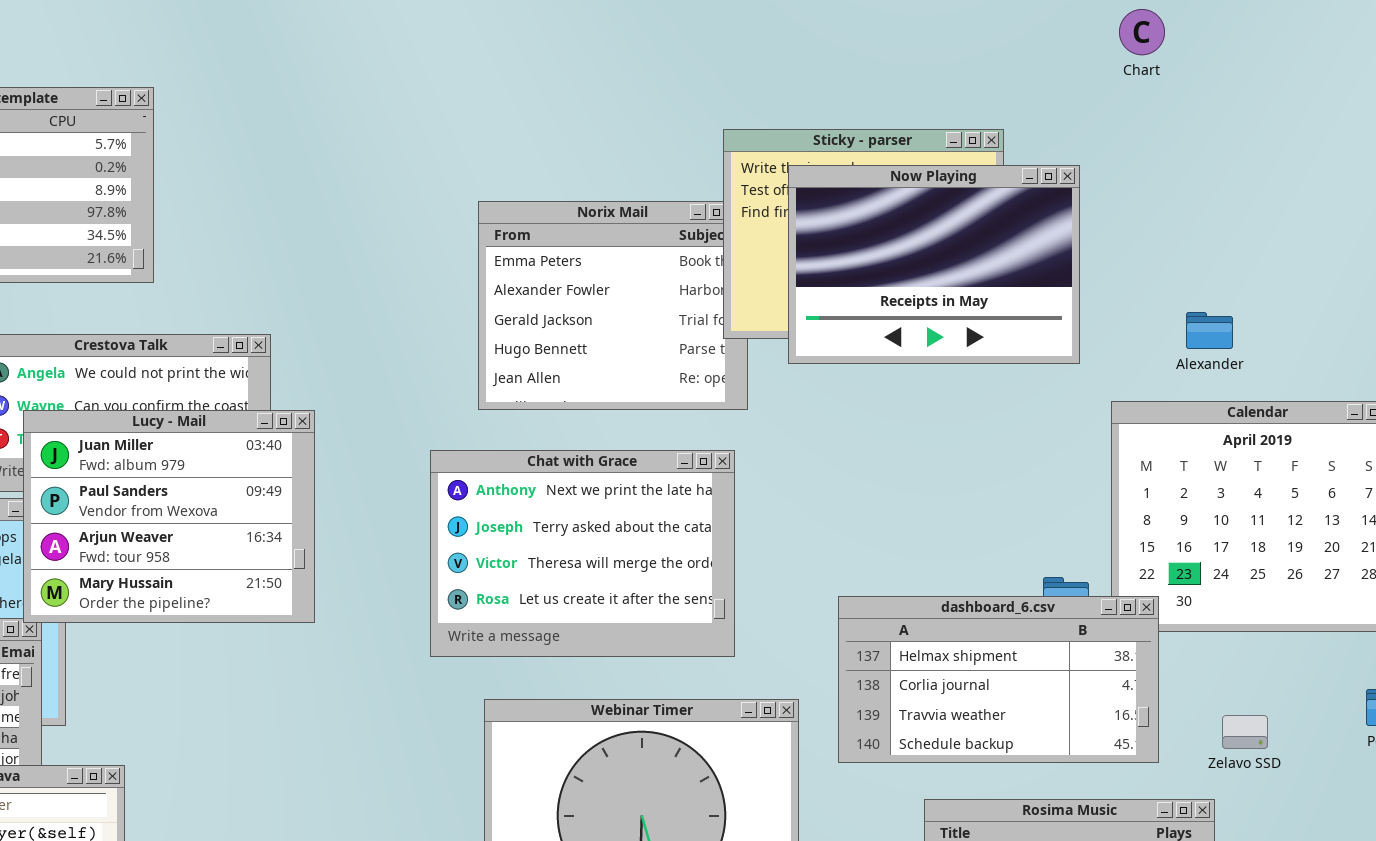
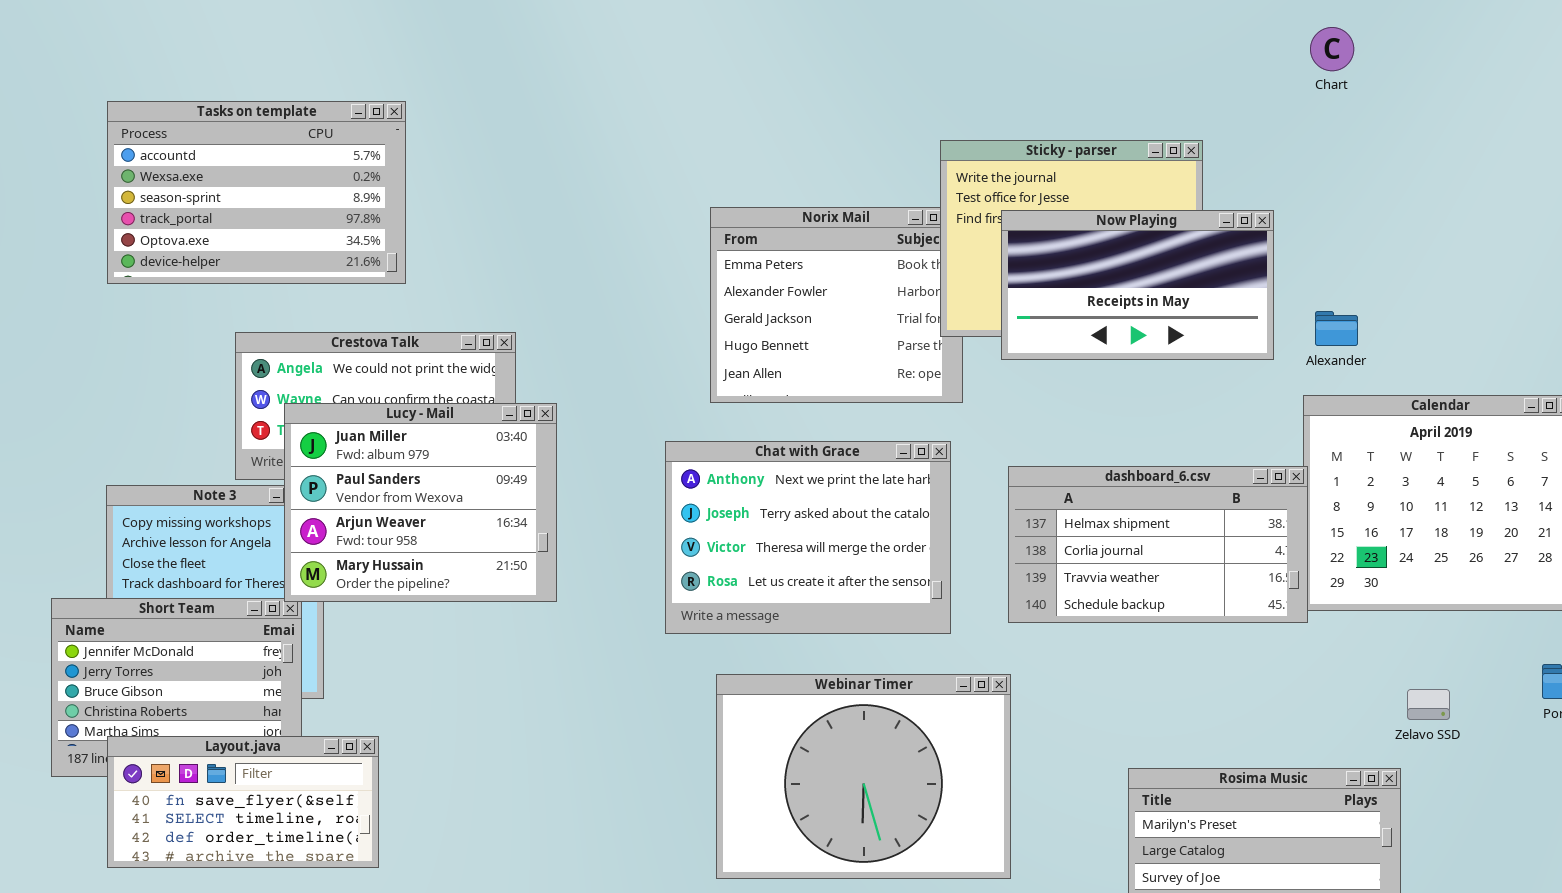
Now Playing: [788,165,1080,364] -> [1001,210,1274,360], resized
Alexander: [1186,312,1233,349] -> [1315,311,1358,346], moved
dashboard_6.csv: [838,596,1159,763] -> [1008,466,1308,623], moved

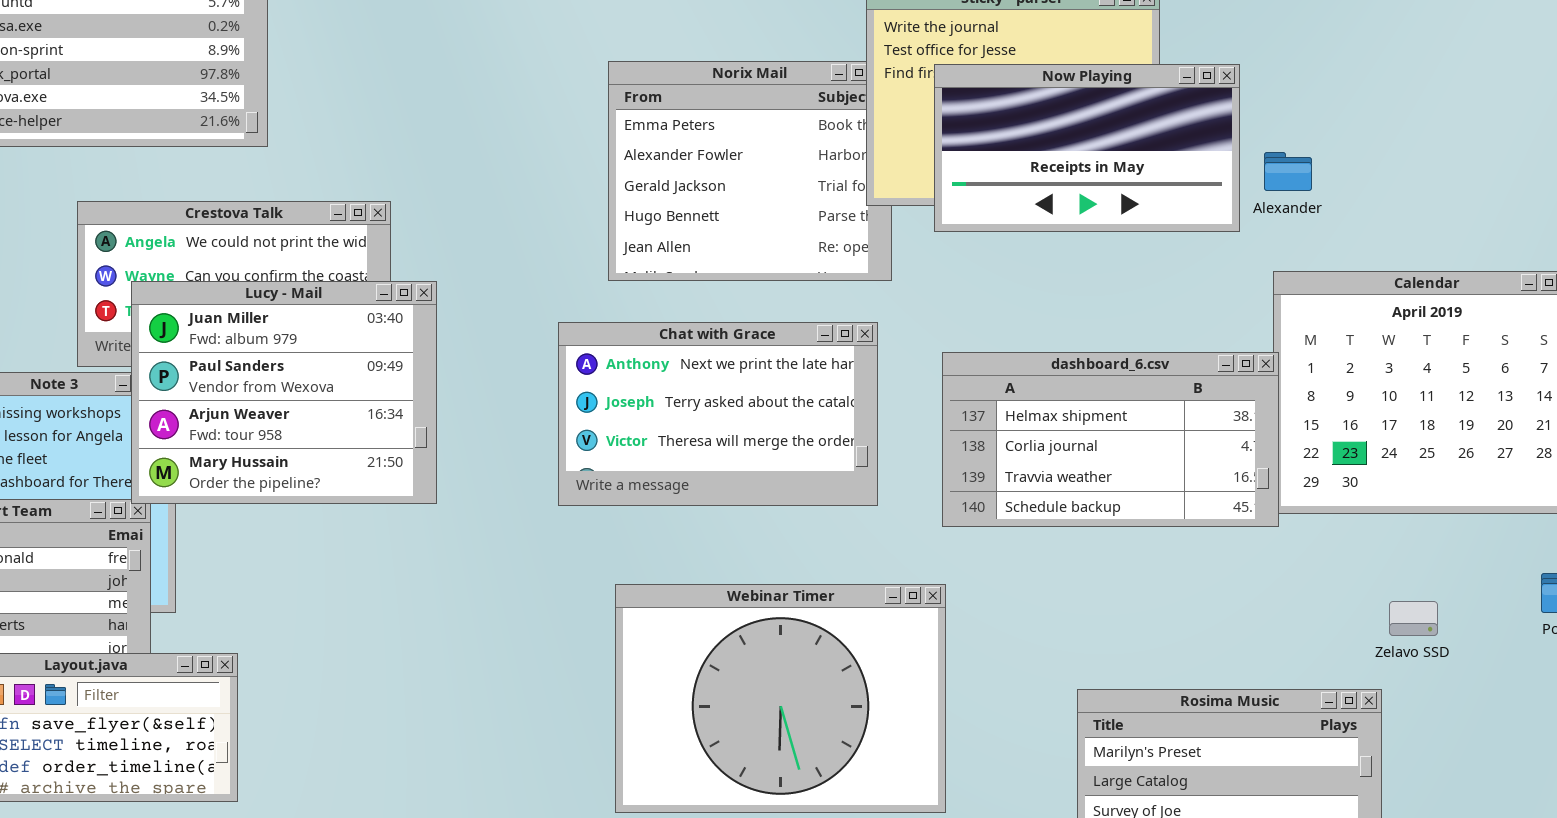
Alexander: [1315,311,1358,346] -> [1264,152,1312,191], moved
Chat with Grace: [665,441,951,634] -> [558,322,878,506], resized

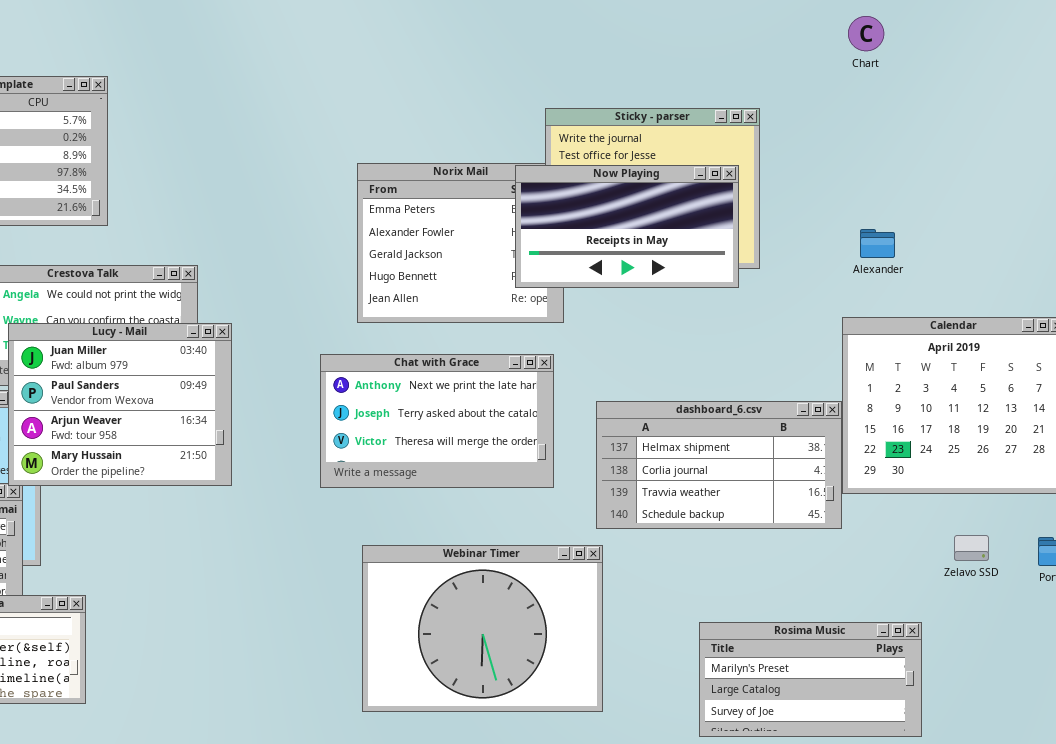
Now Playing: [934,64,1240,232] -> [515,165,739,288], moved
Alexander: [1264,152,1312,191] -> [860,229,895,258], moved
dashboard_6.csv: [942,352,1279,527] -> [596,401,842,529], moved
Zelavo SSD: [1389,601,1438,636] -> [954,535,989,561], moved

